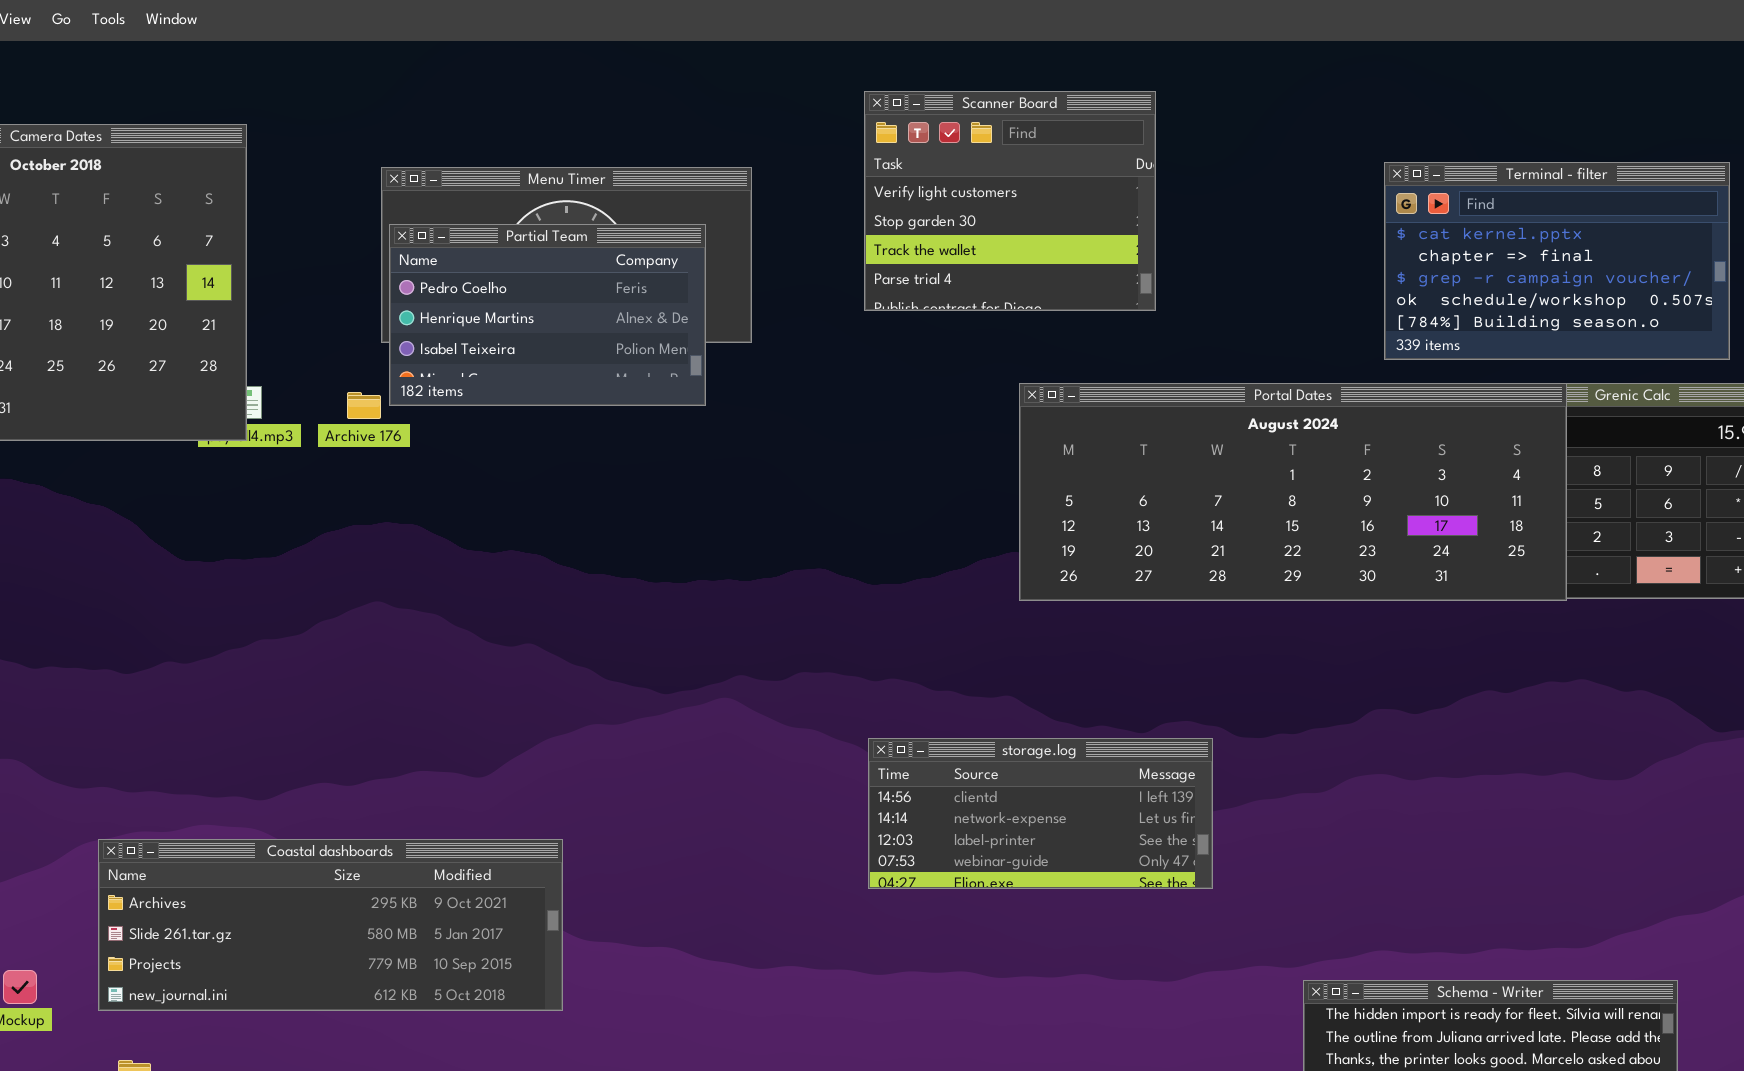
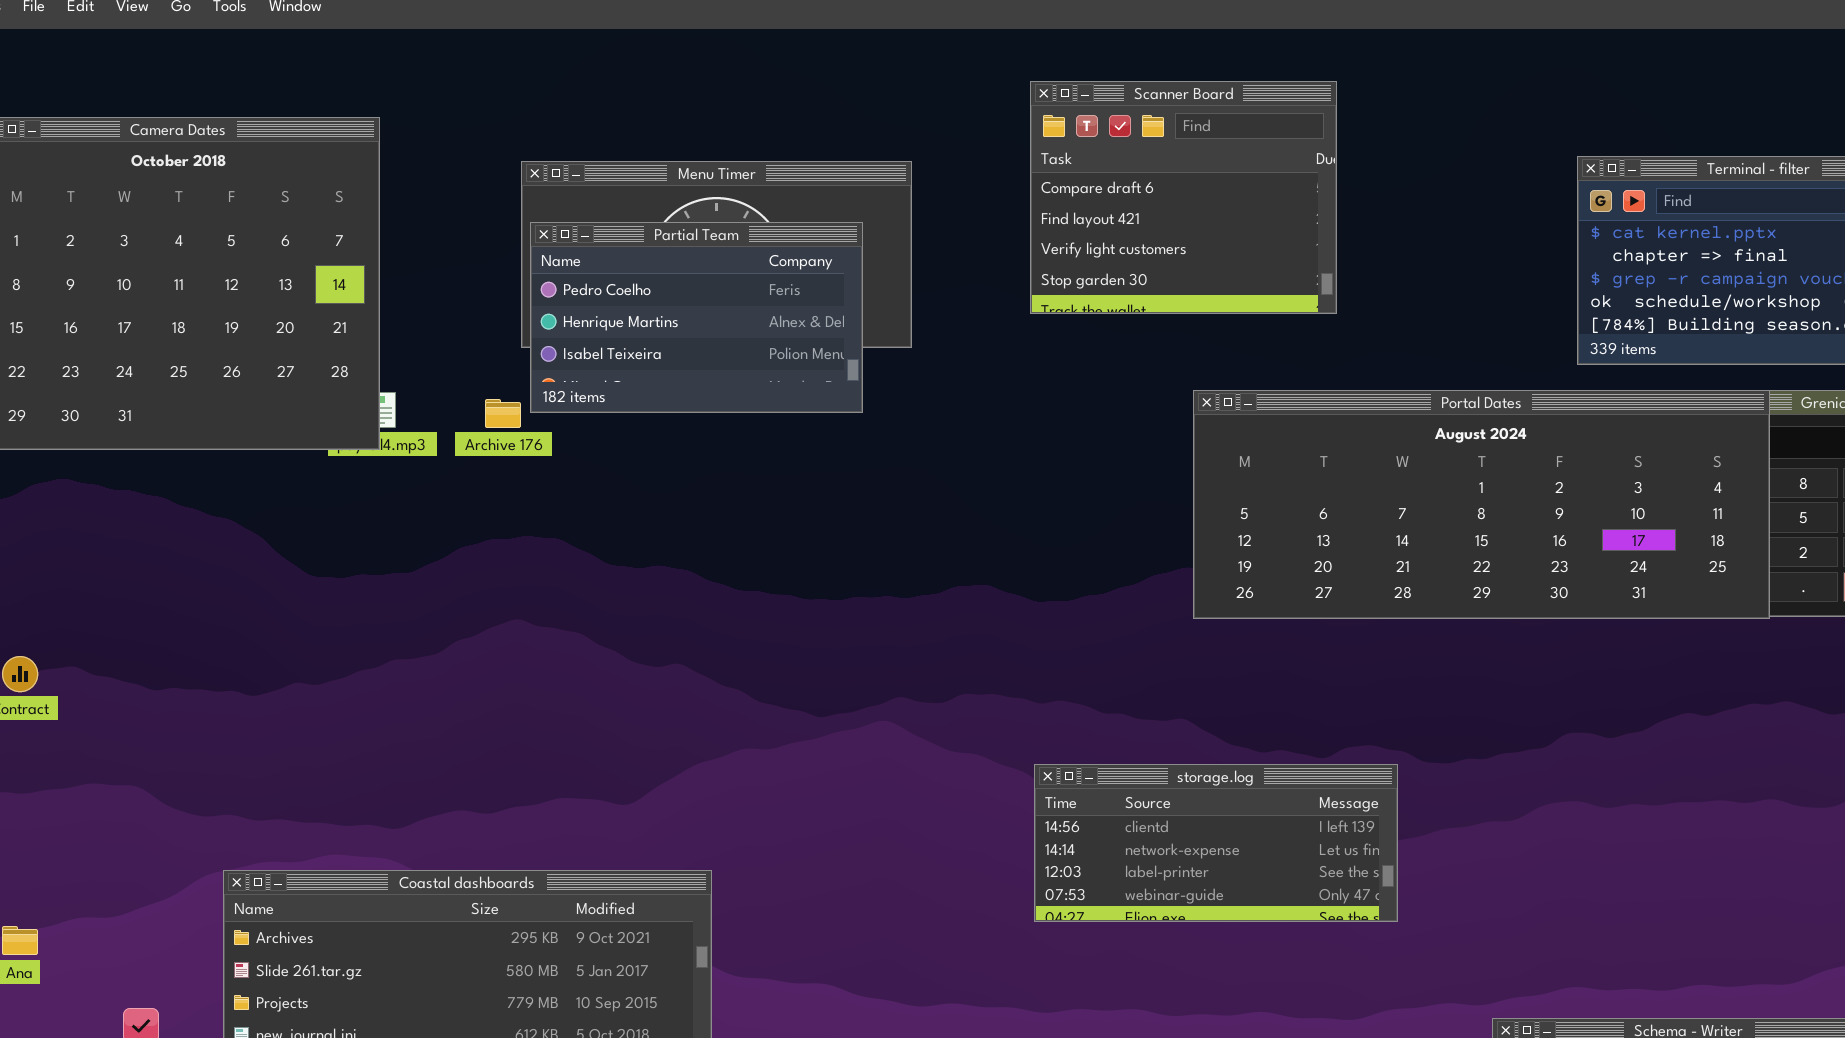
Scanner Board: [864,91,1156,311] -> [1030,81,1337,314], scrolled up 2 rows

